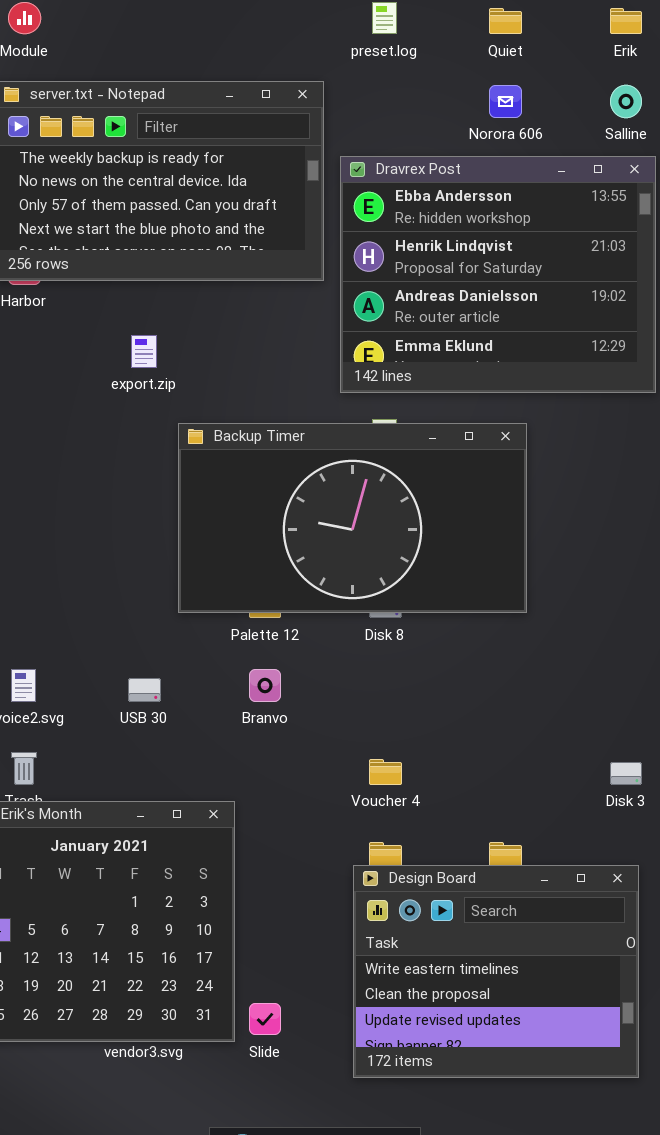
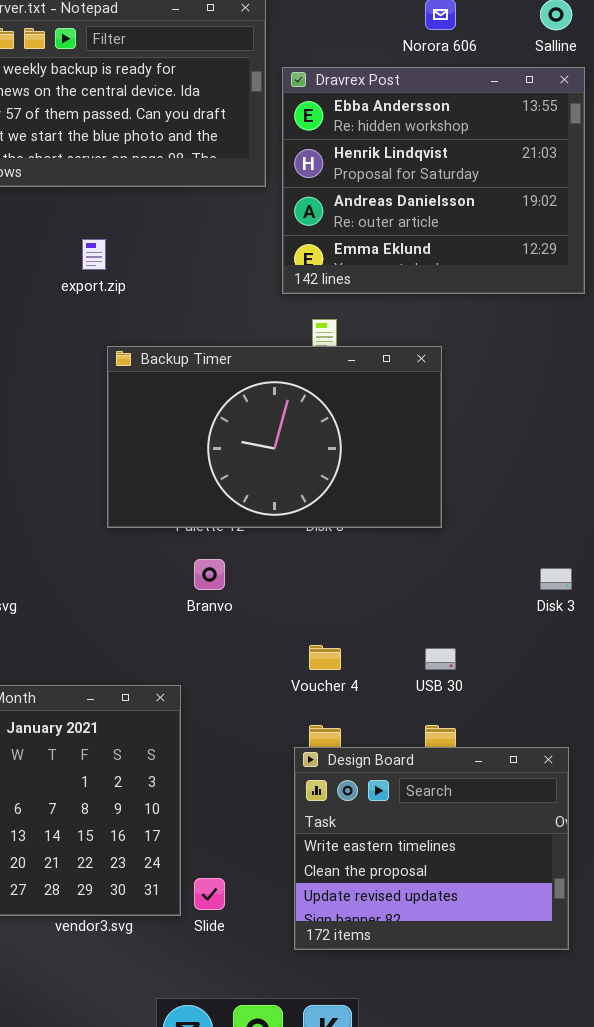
Backup Timer: [178,423,527,613] -> [107,346,442,528], moved
USB 30: [128,678,161,702] -> [425,648,456,670], moved
Disk 3: [610,762,642,785] -> [540,568,572,590], moved

